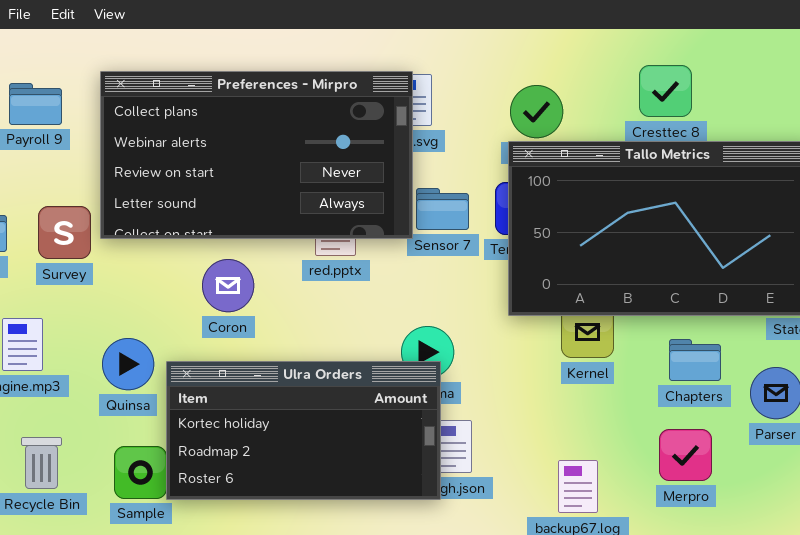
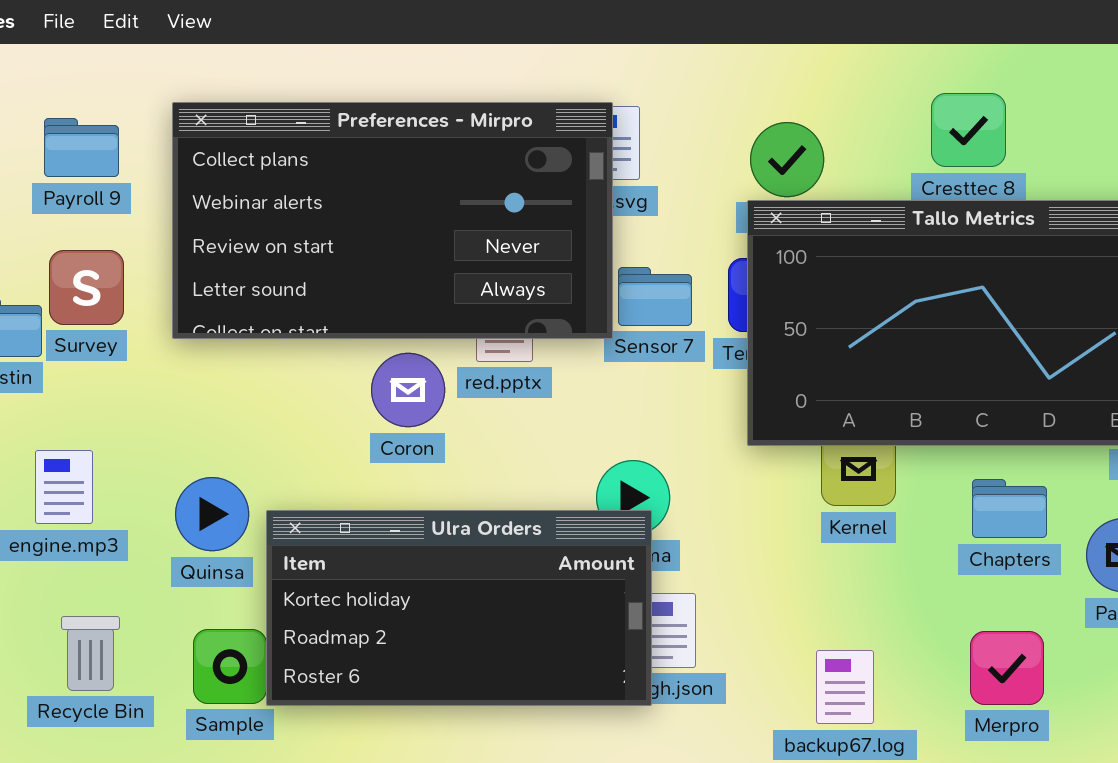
Survey: [38,206,91,259] -> [49,250,124,325], moved
Coron: [202,259,254,312] -> [371,353,445,427], moved
Merpro: [659,429,712,481] -> [970,631,1044,705], moved

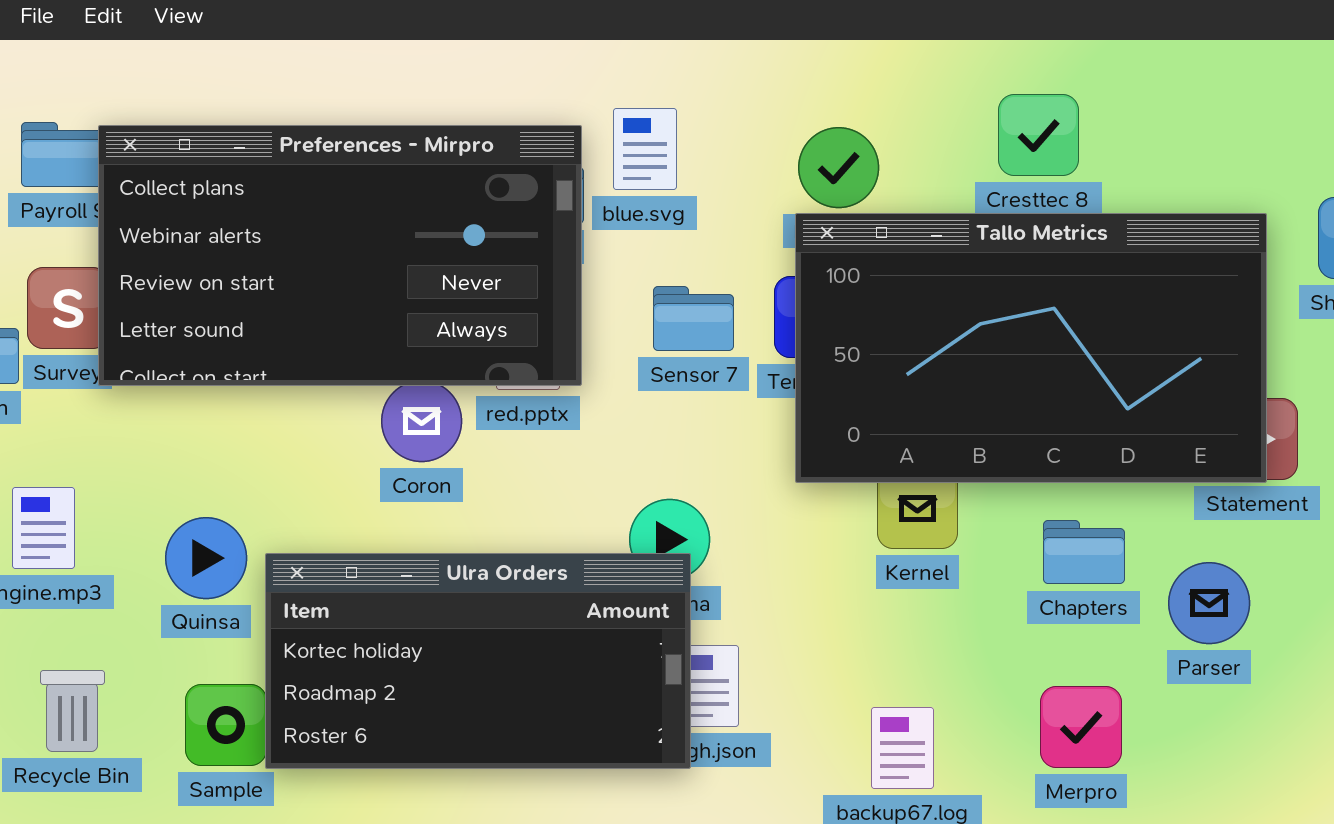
Preferences - Mirpro: [172,102,613,339] -> [98,125,582,386], moved

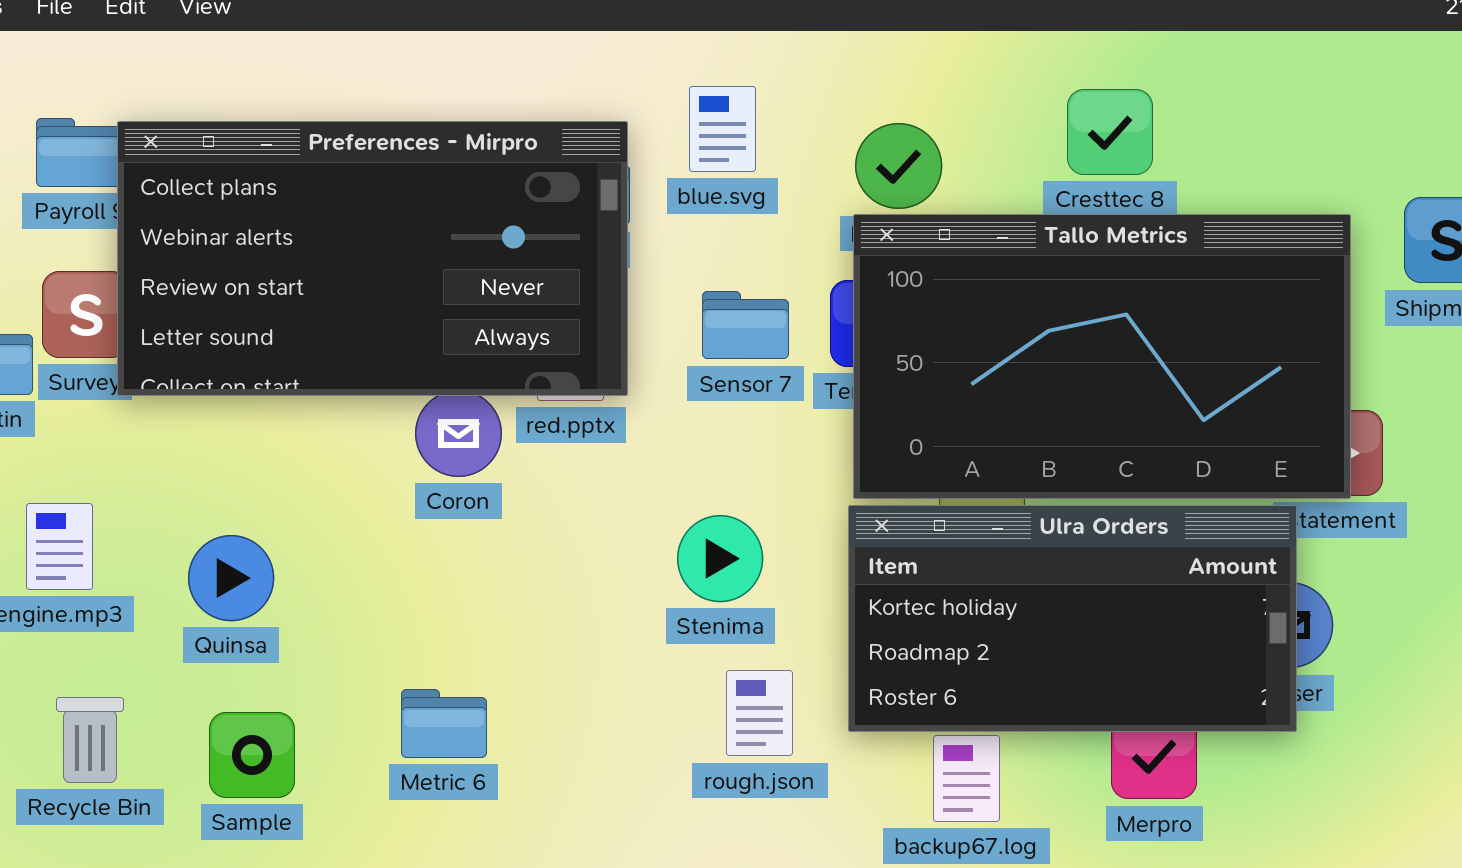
blue.svg: [613,108,677,190] -> [689,86,756,172], moved
Ulra Orders: [265,553,691,769] -> [848,505,1297,732], moved

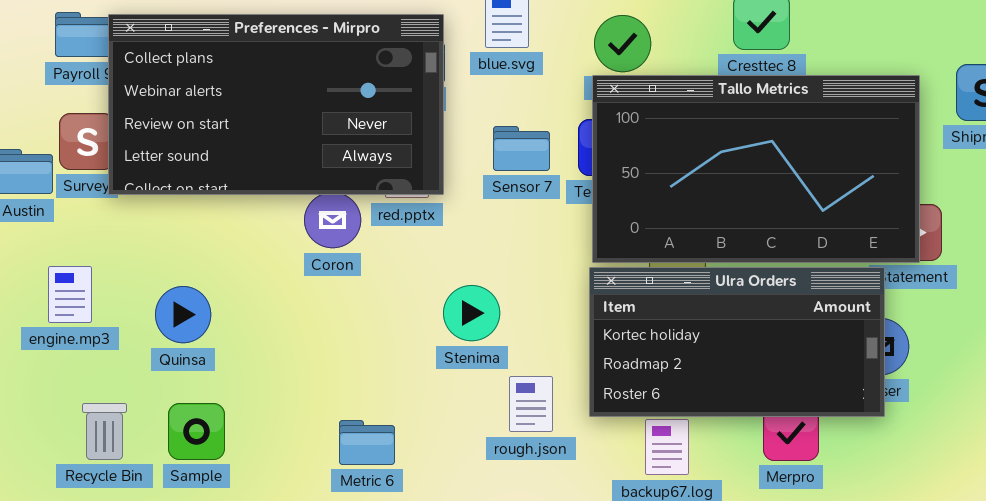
Stenima: [677,515,763,602] -> [443,285,500,341], moved
Metric 6: [401,689,487,758] -> [339,420,395,465], moved
Recycle Bin: [56,697,124,783] -> [82,403,127,460], moved

